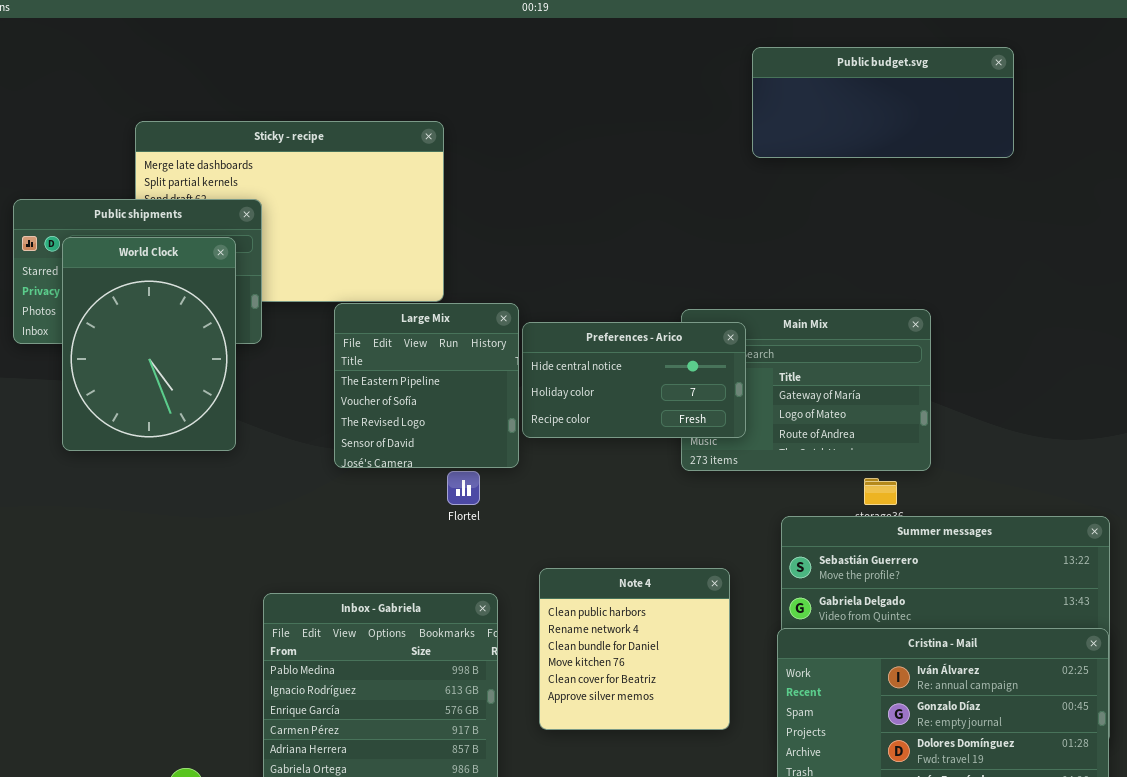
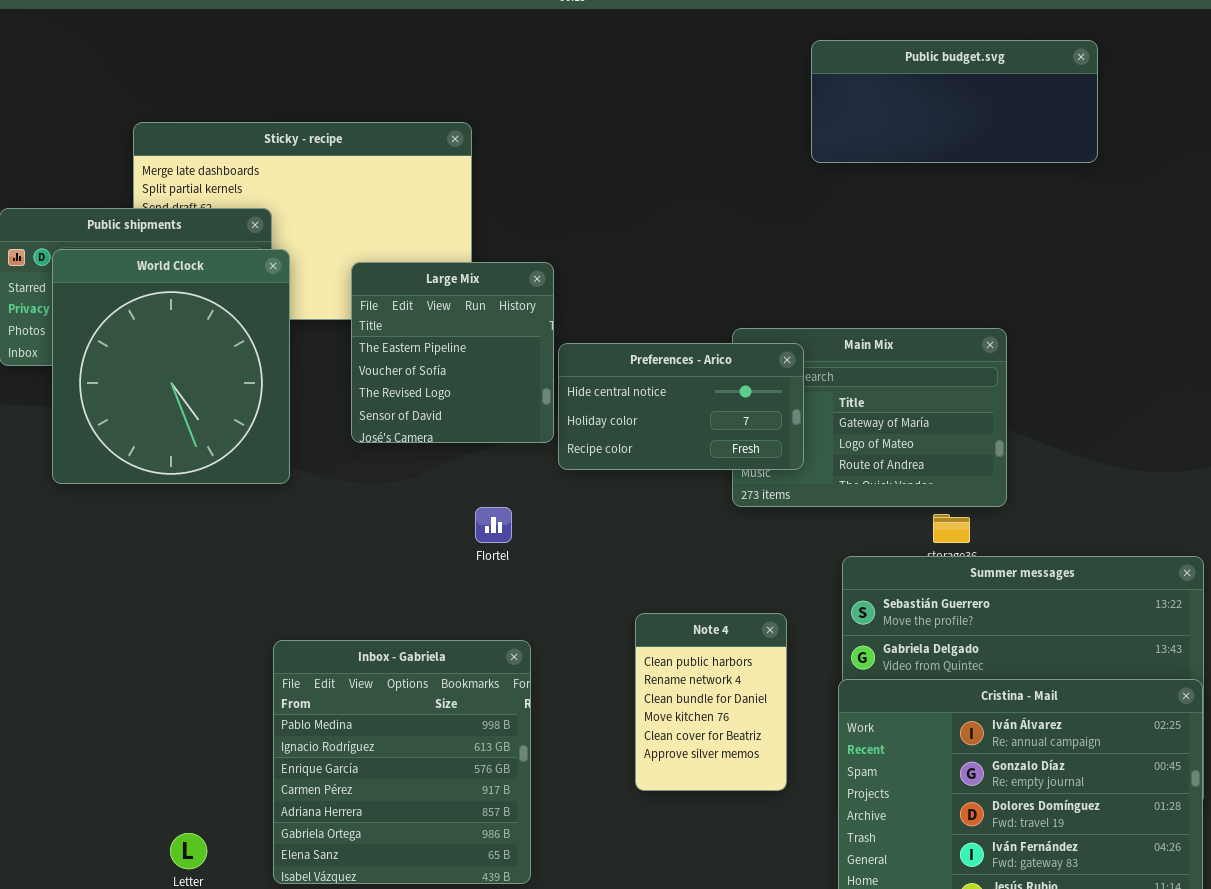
World Clock: [62,237,236,451] -> [52,249,290,484], resized
Large Mix: [334,303,519,468] -> [351,262,554,443], moved
Note 4: [539,568,730,730] -> [635,613,787,791], resized

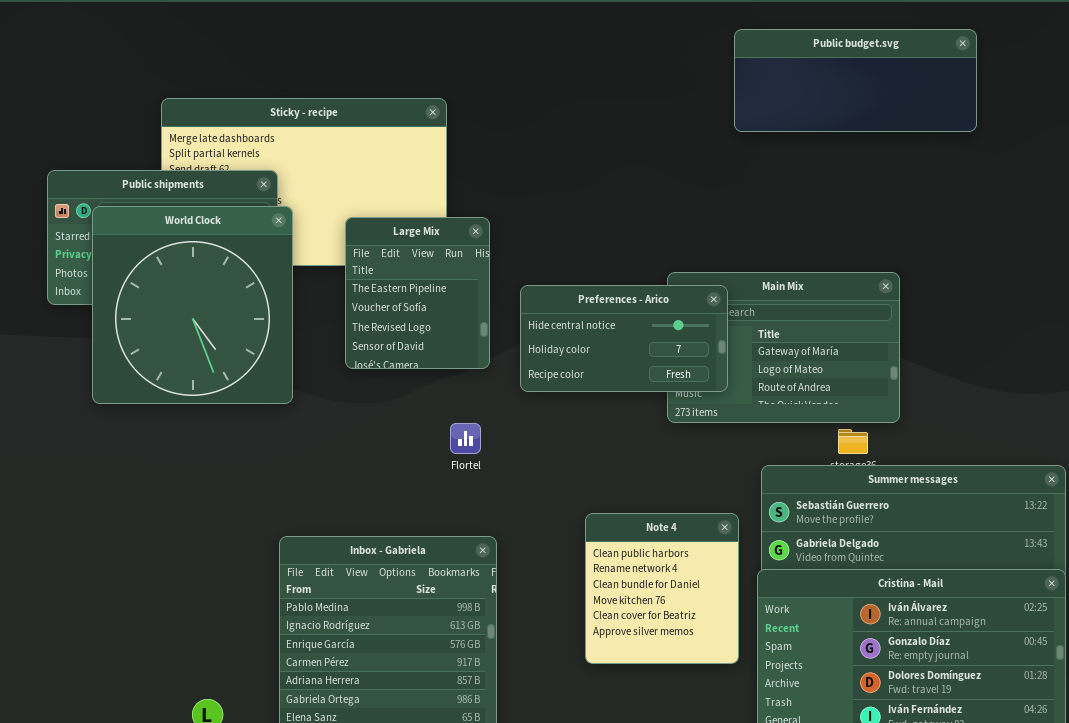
Large Mix: [351,262,554,443] -> [345,217,490,369], resized
Note 4: [635,613,787,791] -> [585,513,739,664], resized

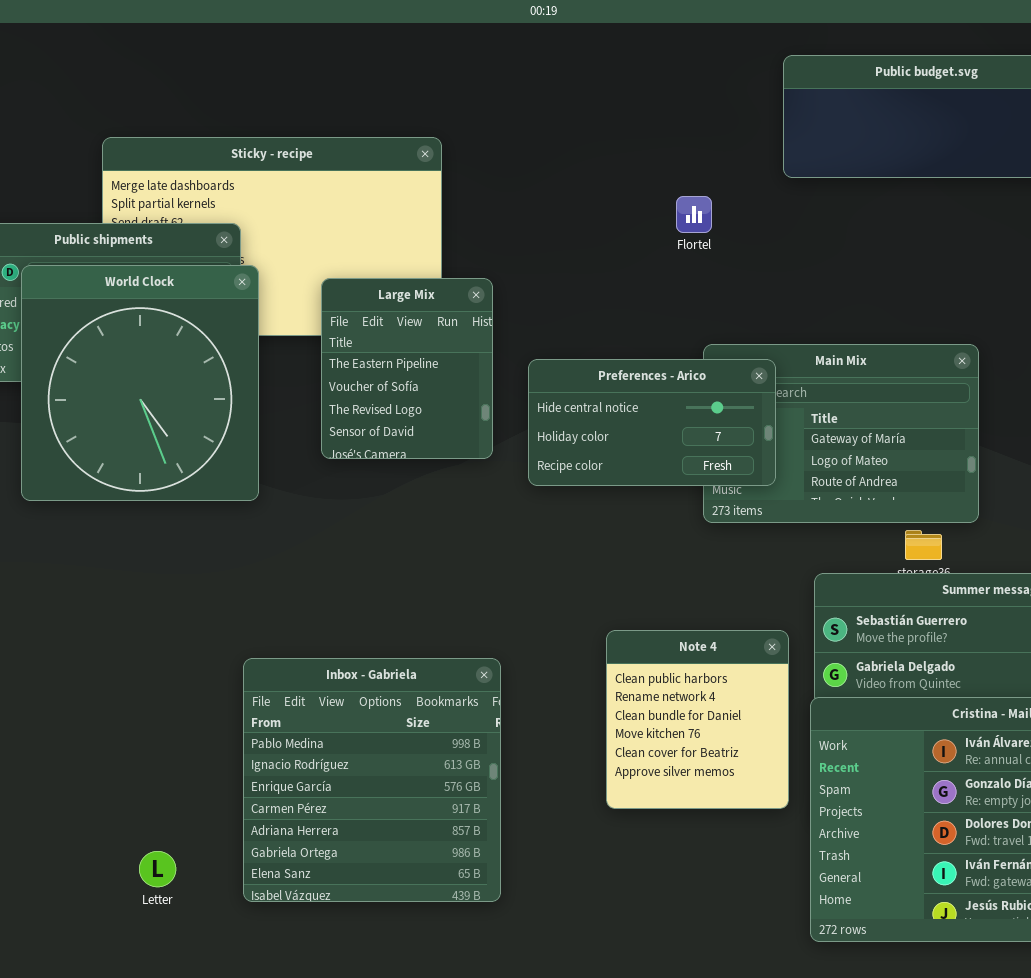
Flortel: [450,423,481,454] -> [676,196,712,233], moved

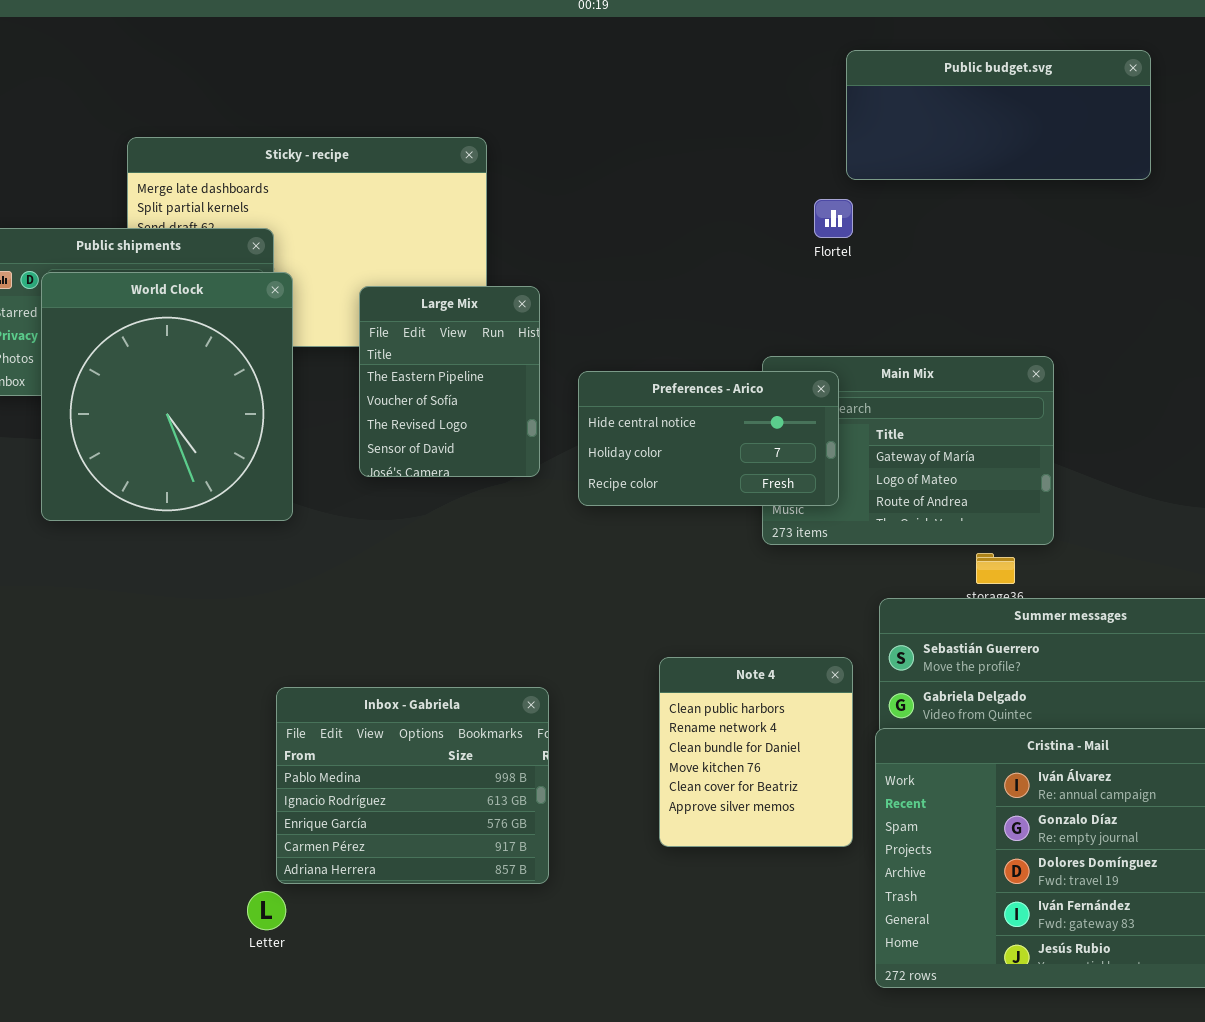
Flortel: [676,196,712,233] -> [814,199,853,238], moved
Inbox - Gabriela: [243,658,501,902] -> [276,687,549,884], resized
Letter: [139,851,176,887] -> [247,891,286,930], moved

